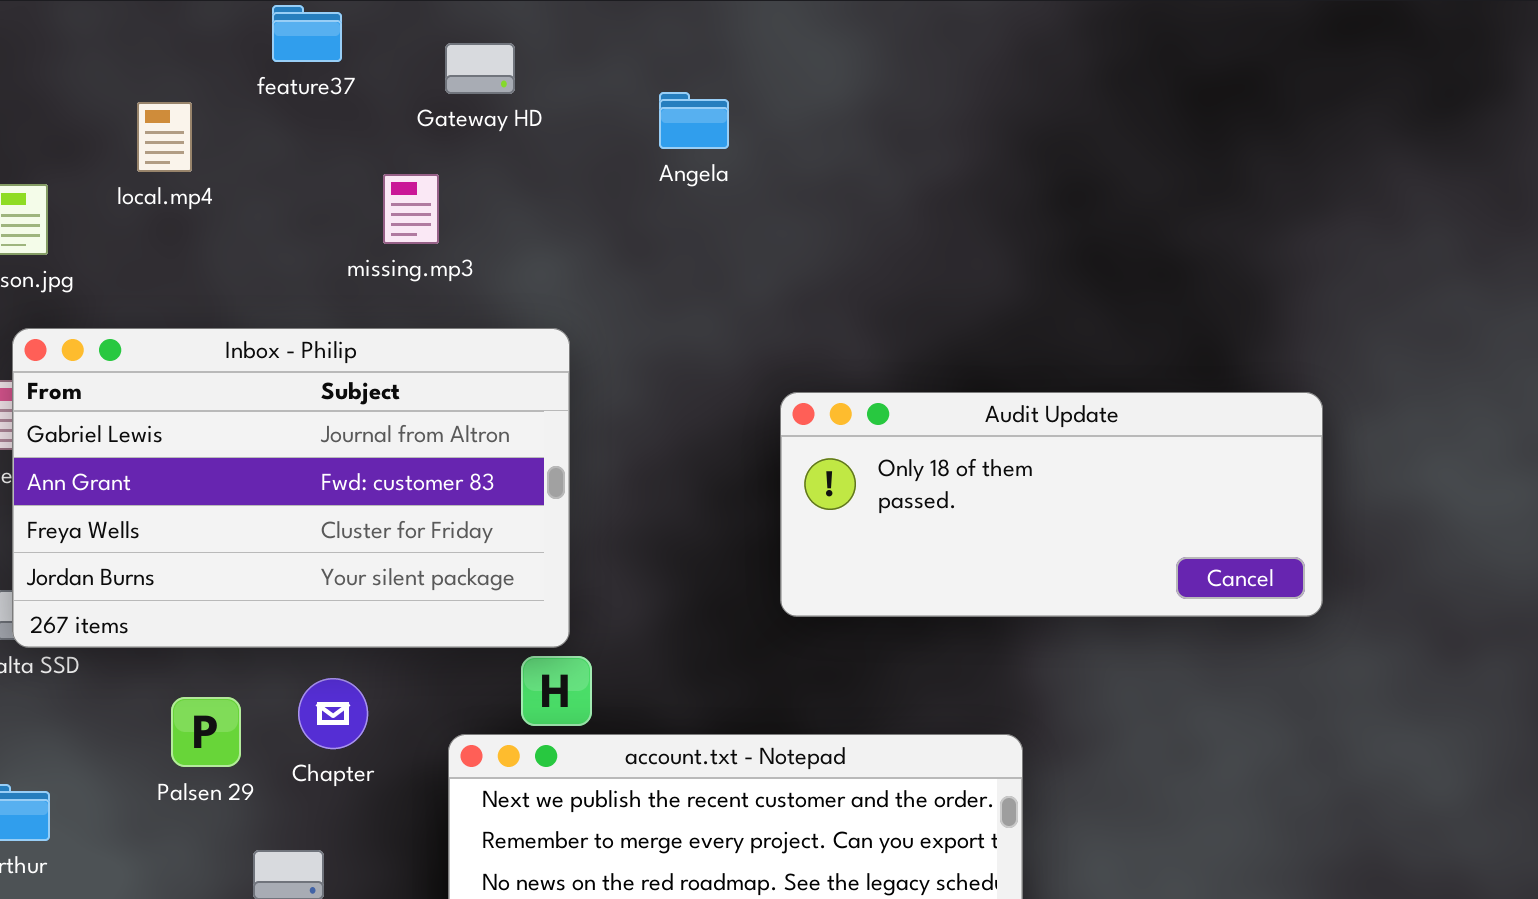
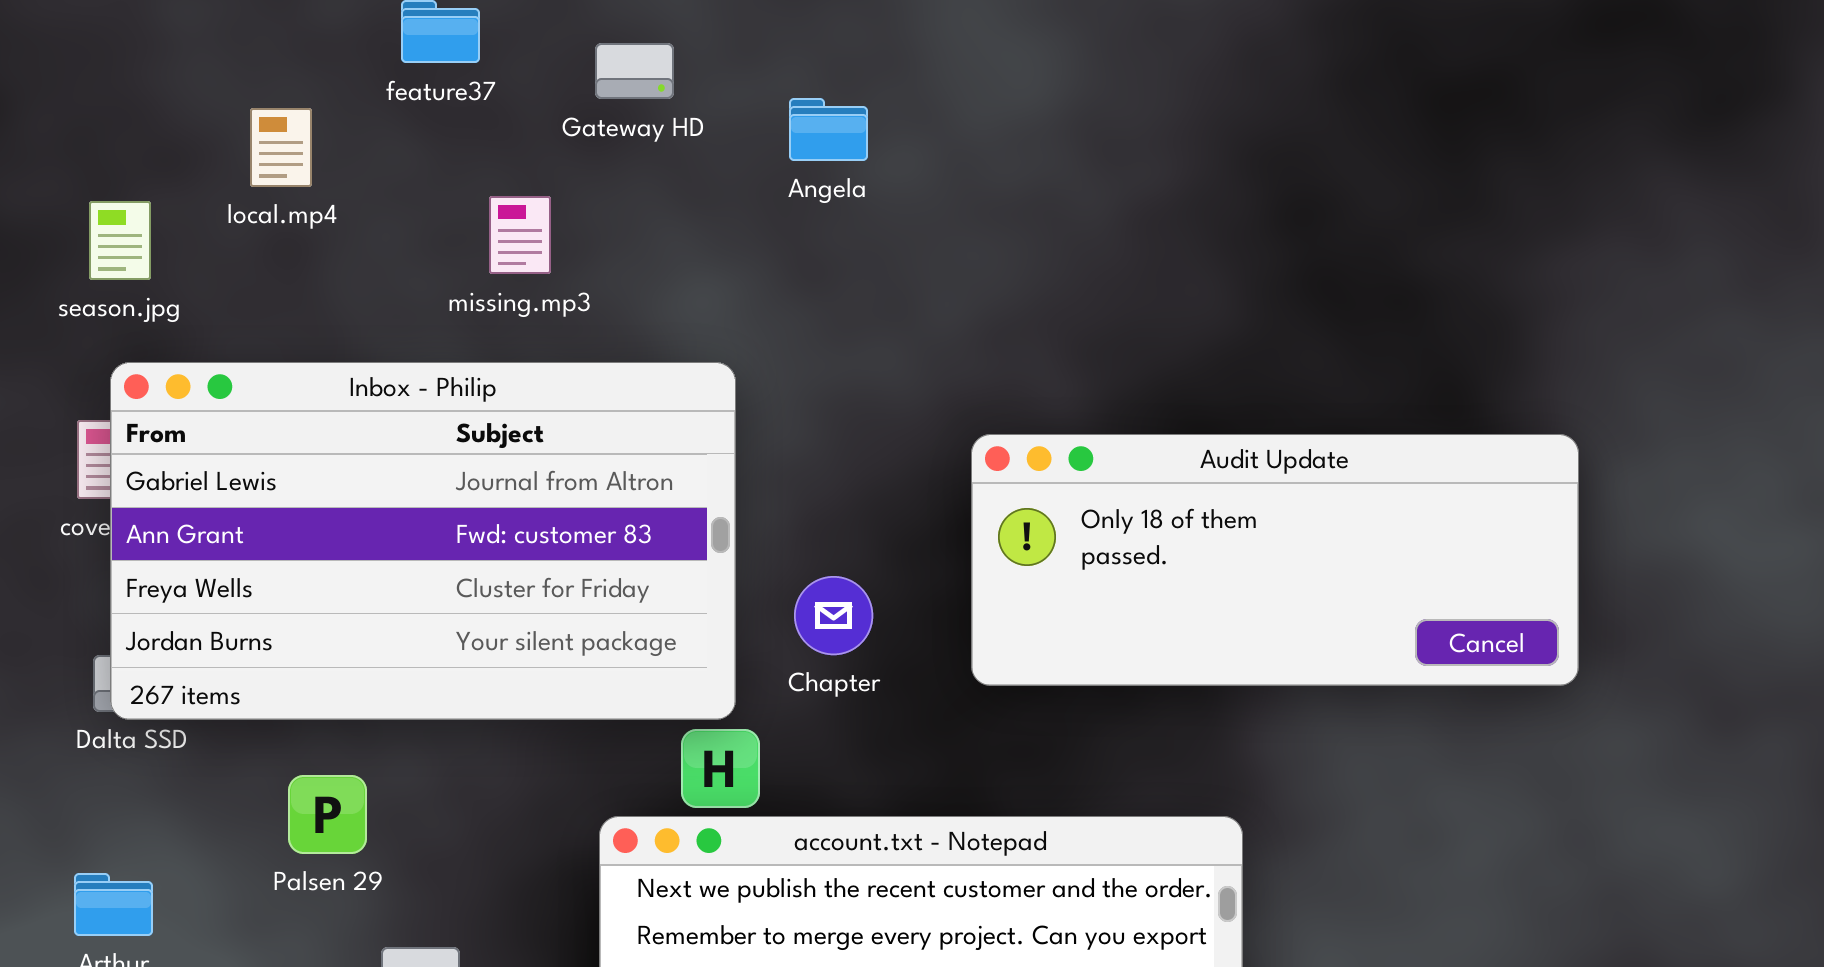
Angela: [659,92,729,149] -> [789,98,868,161], moved
missing.mp3: [383,174,439,244] -> [489,196,551,274], moved
Chapter: [298,678,368,749] -> [794,576,873,655], moved

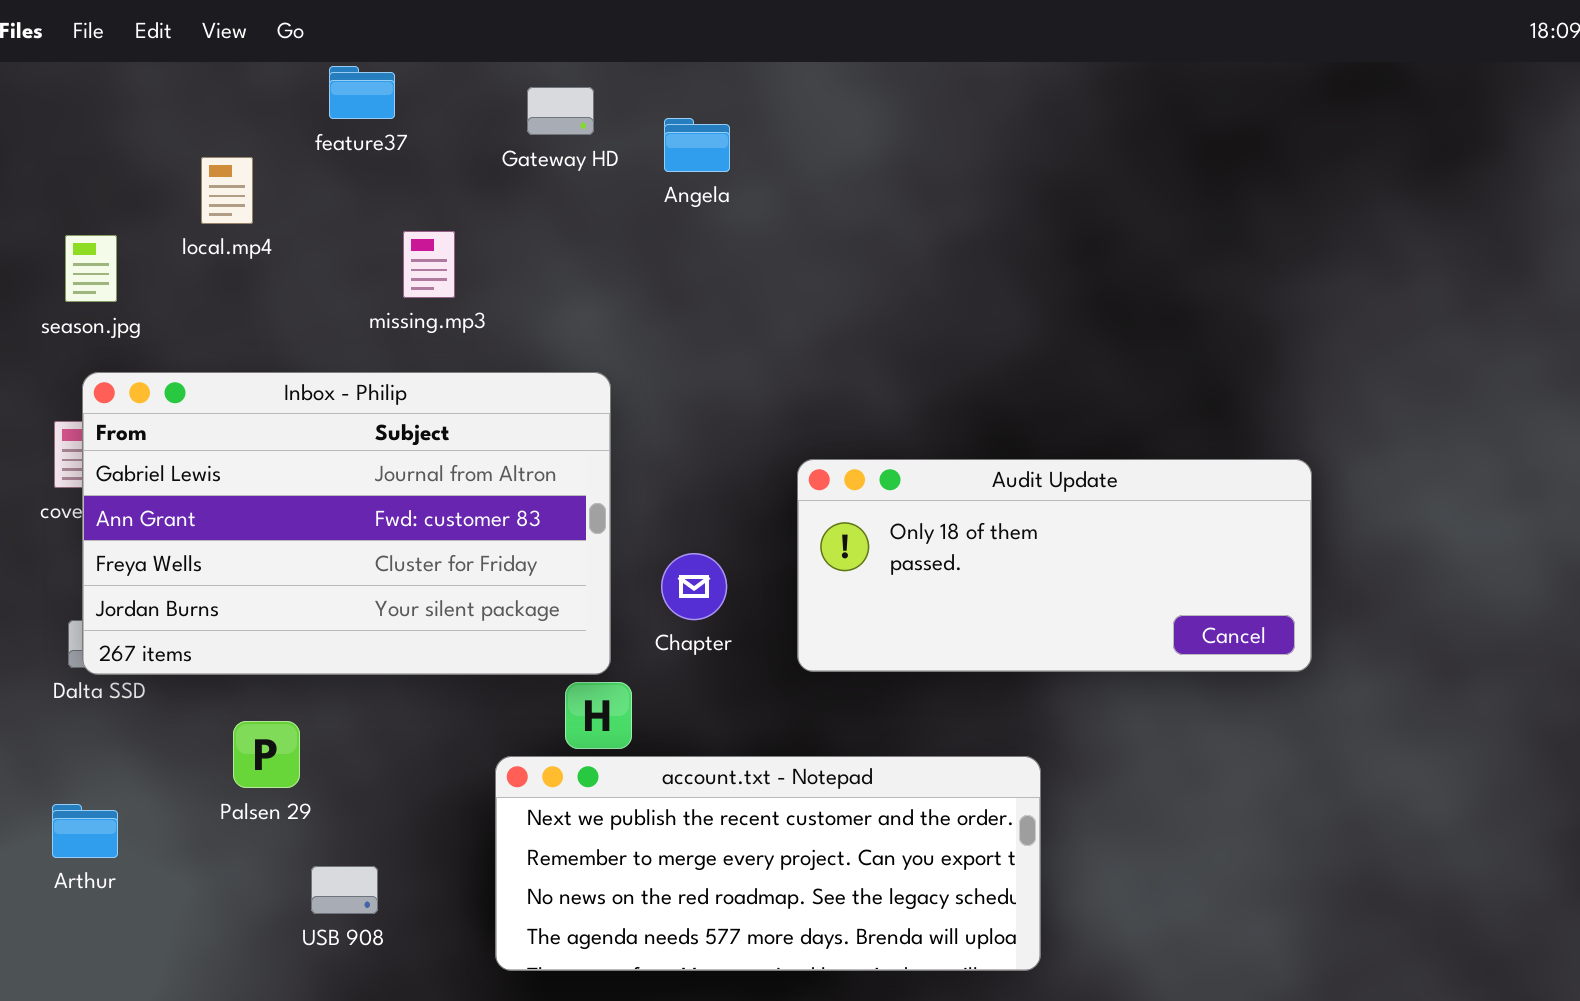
Gateway HD: [595,43,674,99] -> [527,87,594,135], moved
Angela: [789,98,868,161] -> [664,118,730,172], moved
Audit Update: [971,434,1579,686] -> [797,459,1312,672], moved

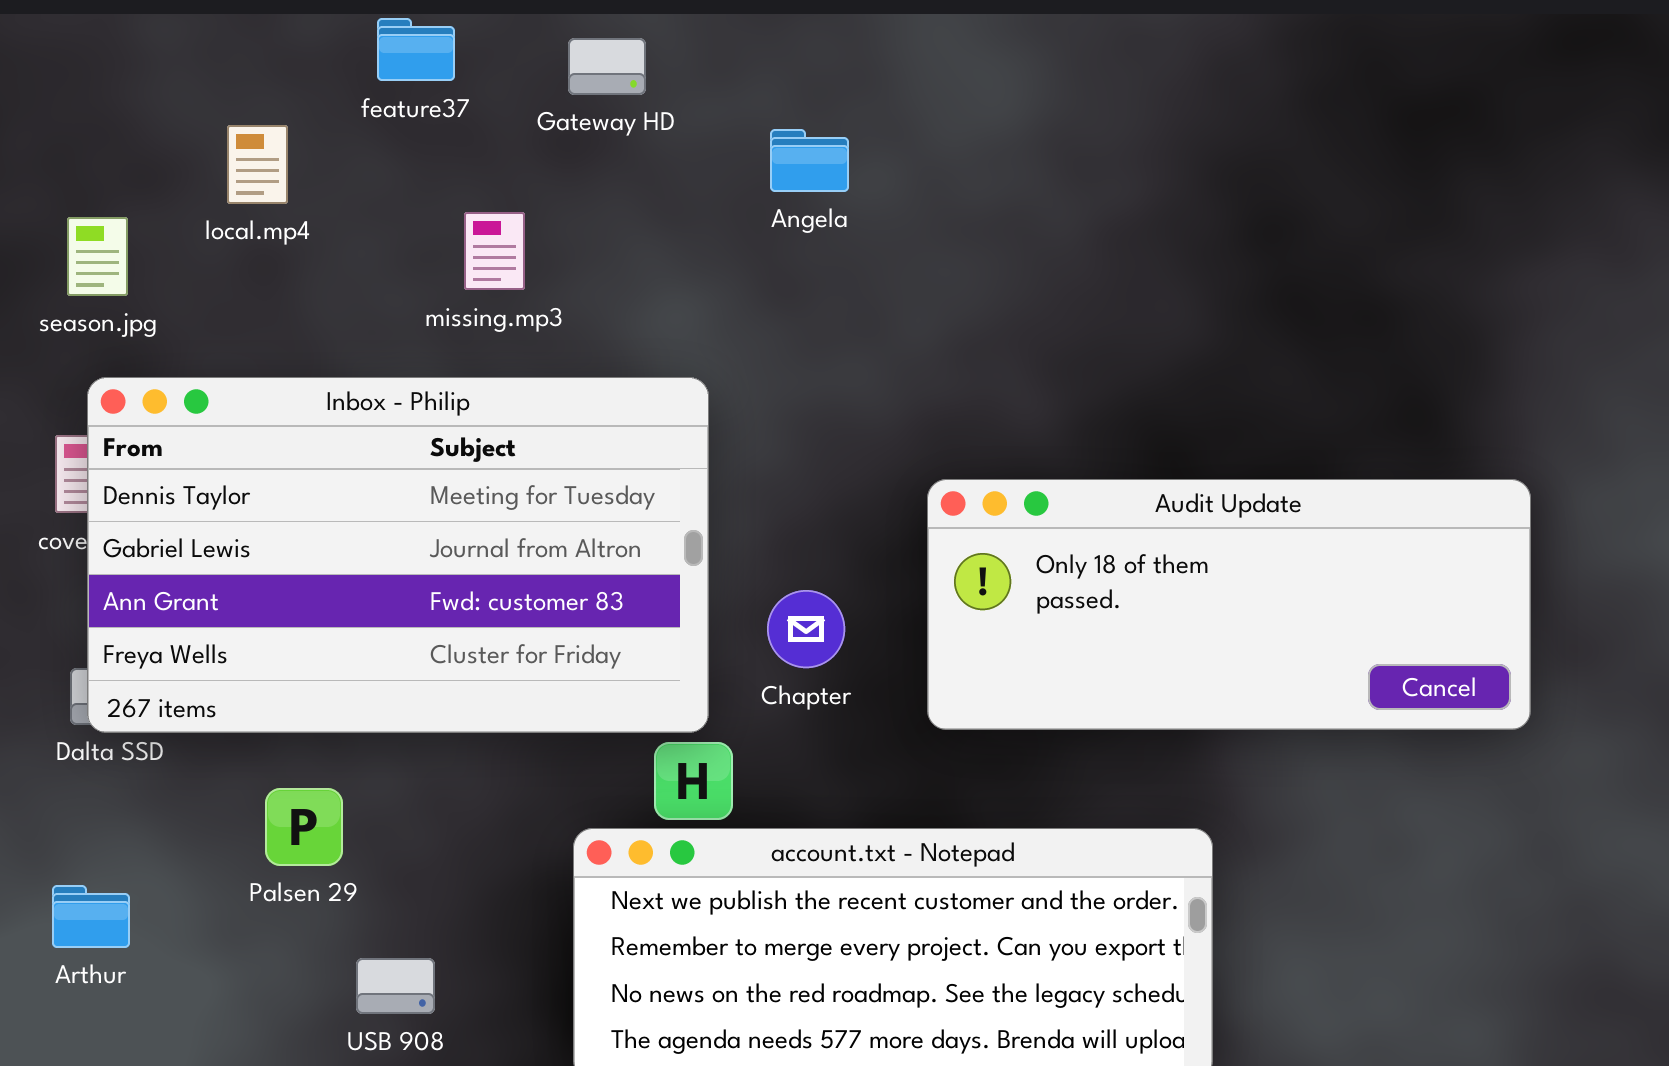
Gateway HD: [527,87,594,135] -> [568,38,646,95], moved
Angela: [664,118,730,172] -> [770,129,849,192], moved
Inbox - Philip: [82,372,611,675] -> [87,377,709,733], scrolled up 1 row

